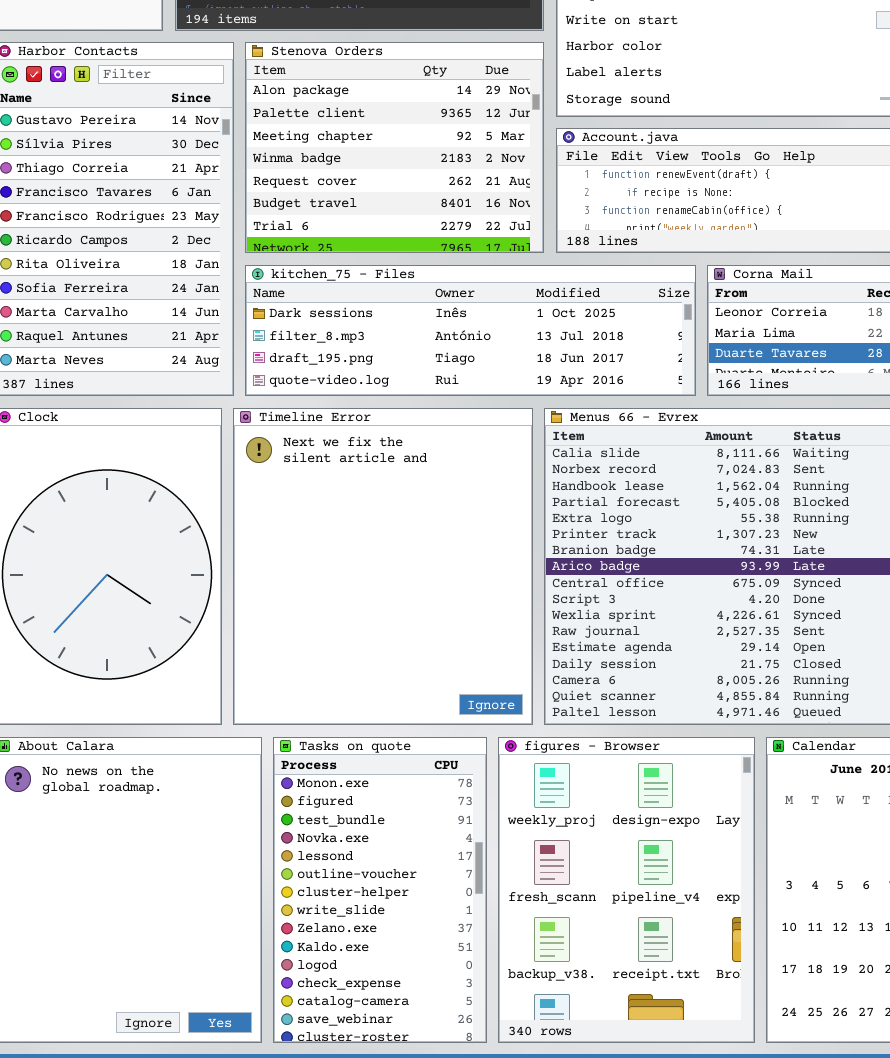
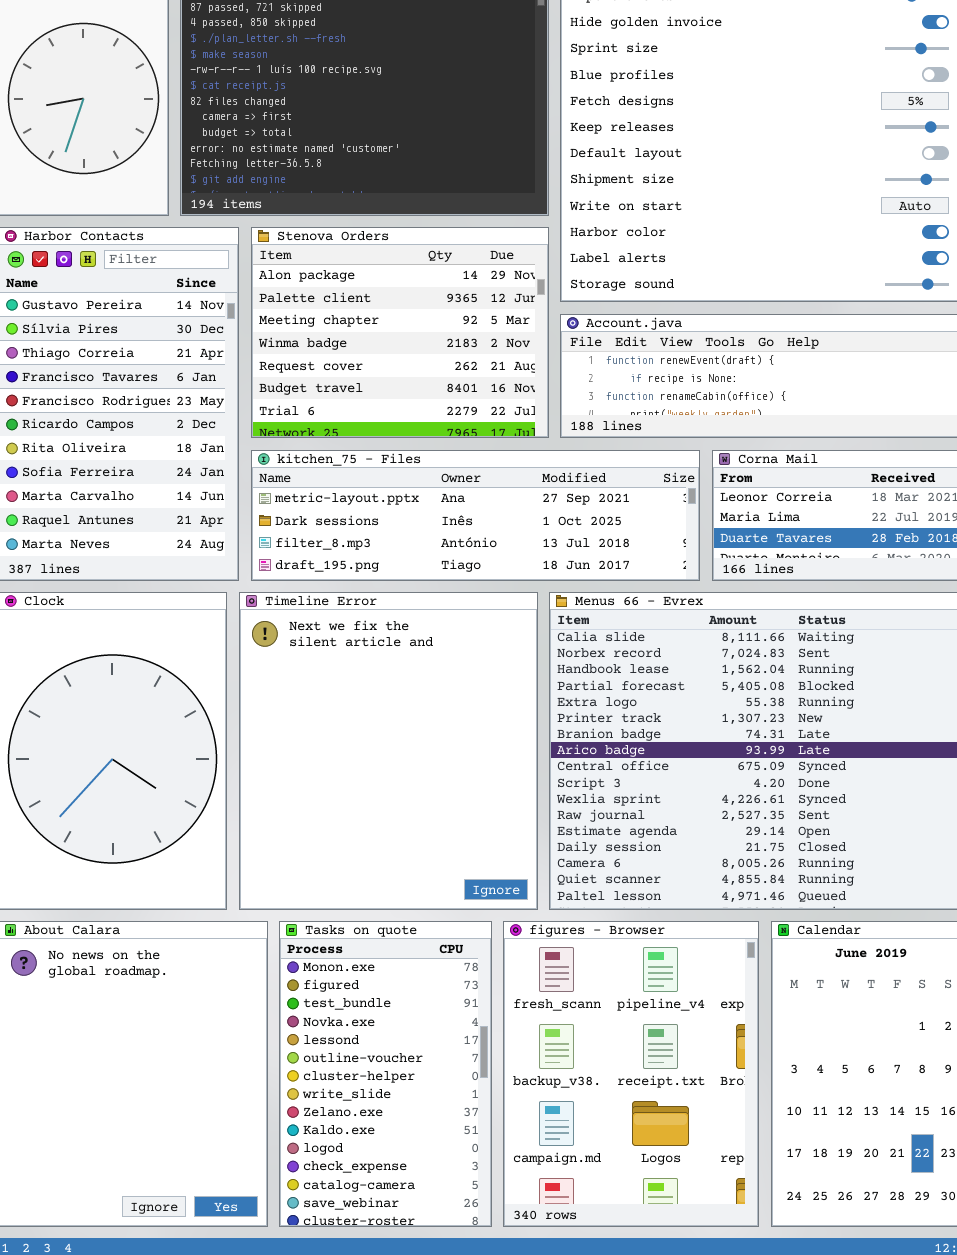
kitchen_75 - Files: [245,265,696,396] -> [251,450,700,581], scrolled up 1 row
figures - Browser: [498,737,755,1043] -> [503,921,759,1227], scrolled down 1 row

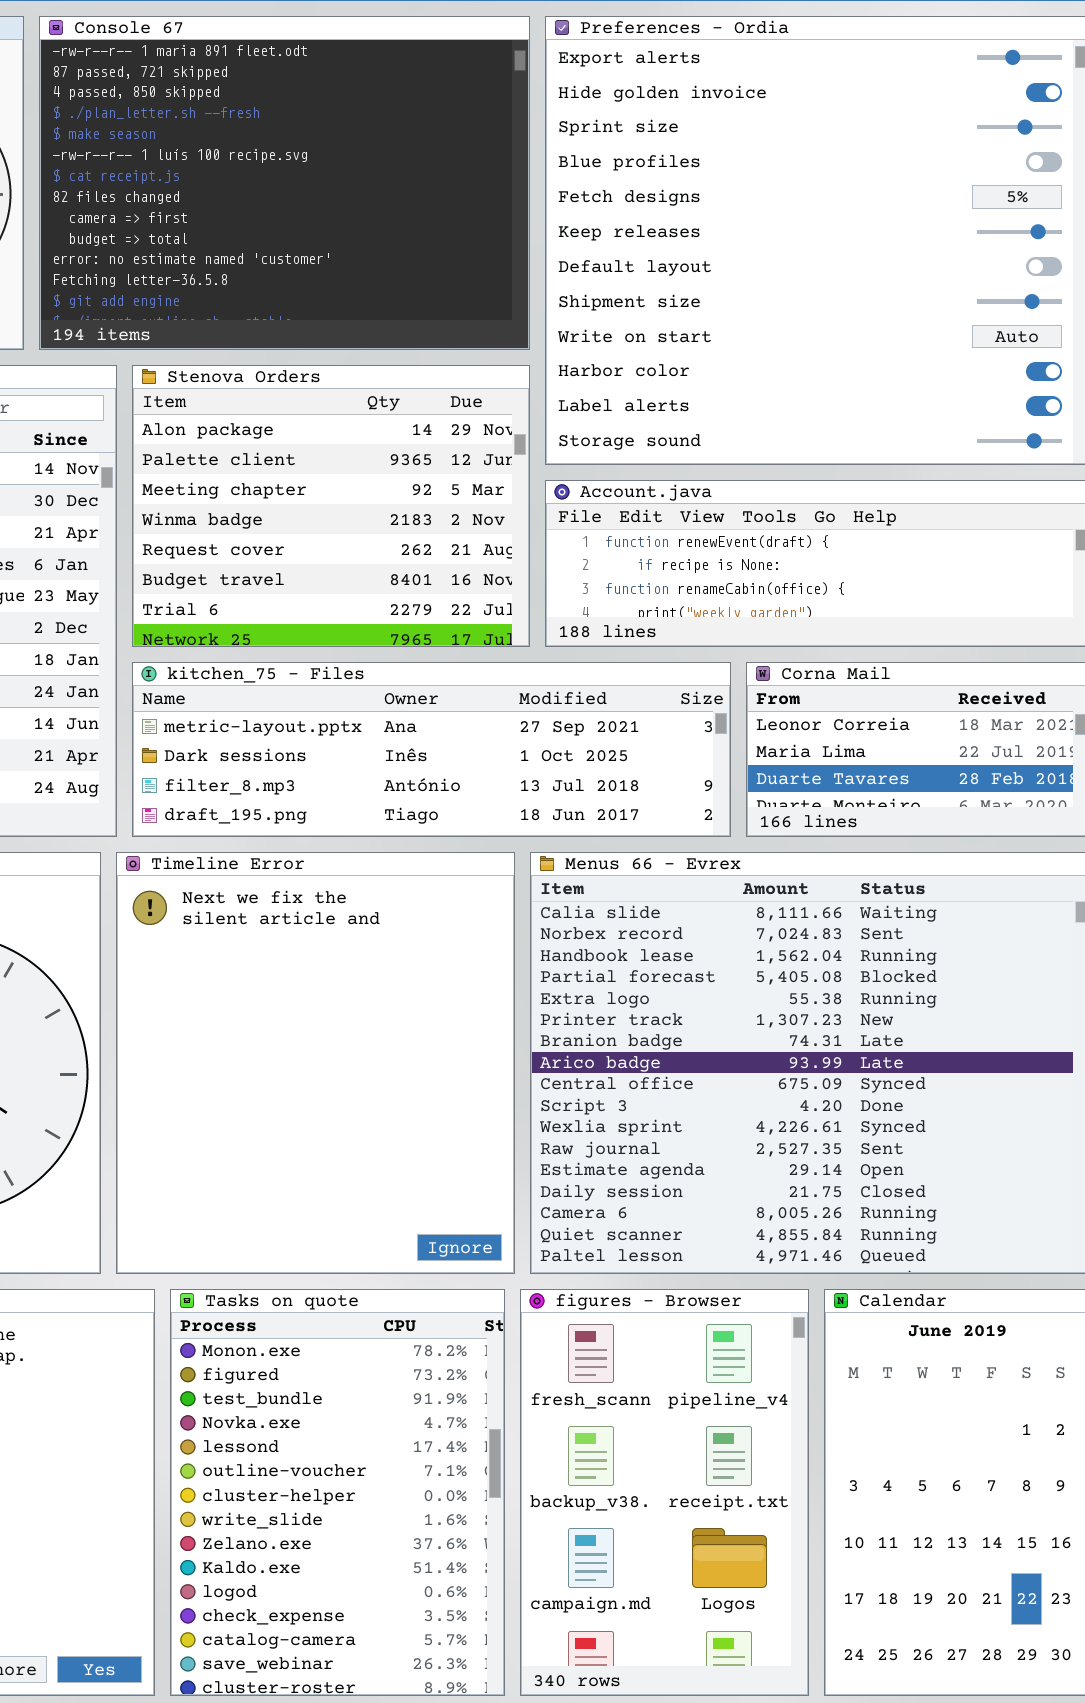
Tasks on quote: [279,921,492,1227] -> [170,1289,505,1696], resized
figures - Browser: [503,921,759,1227] -> [520,1289,809,1696], resized

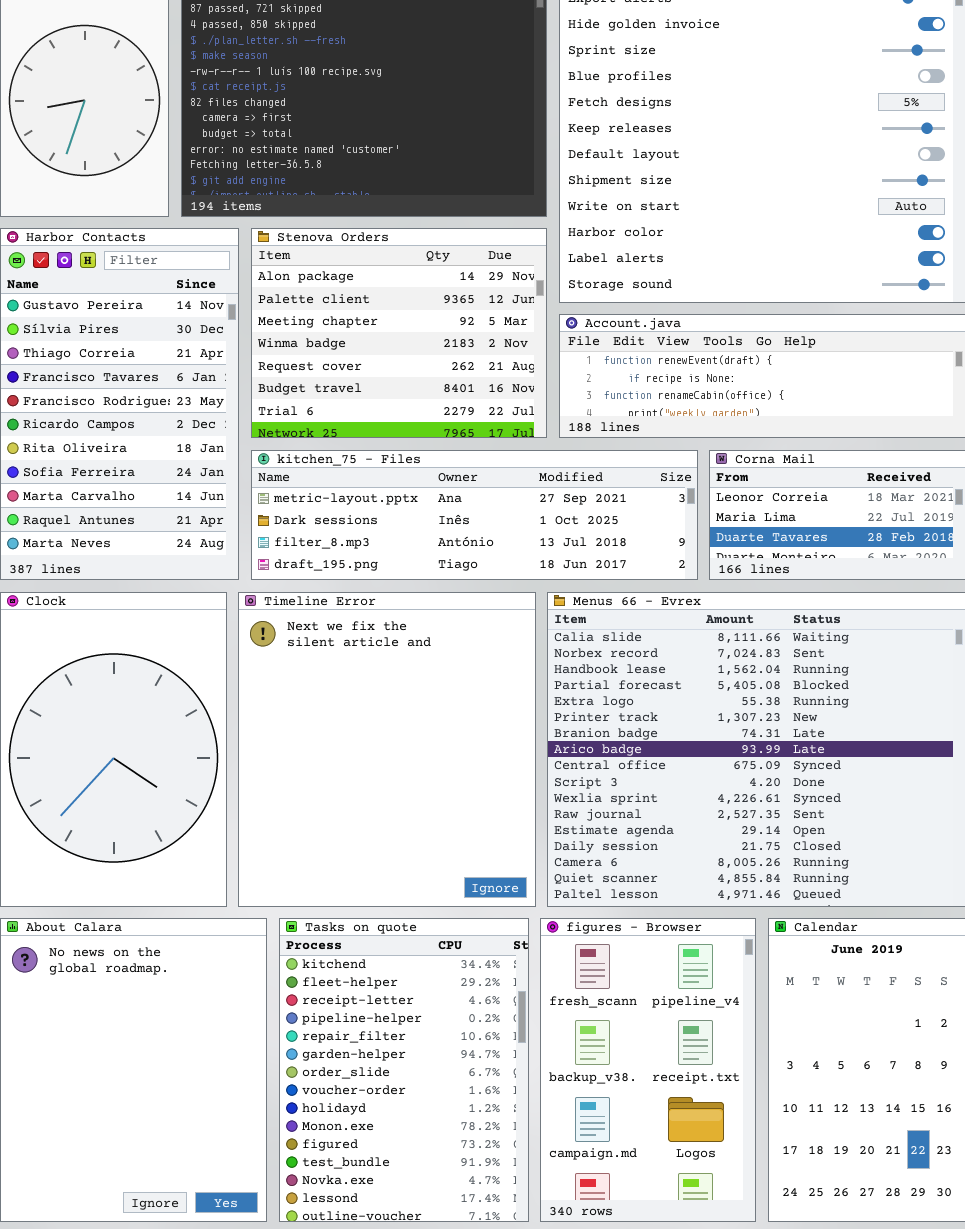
Tasks on quote: [170,1289,505,1696] -> [279,918,529,1222], scrolled up 9 rows

